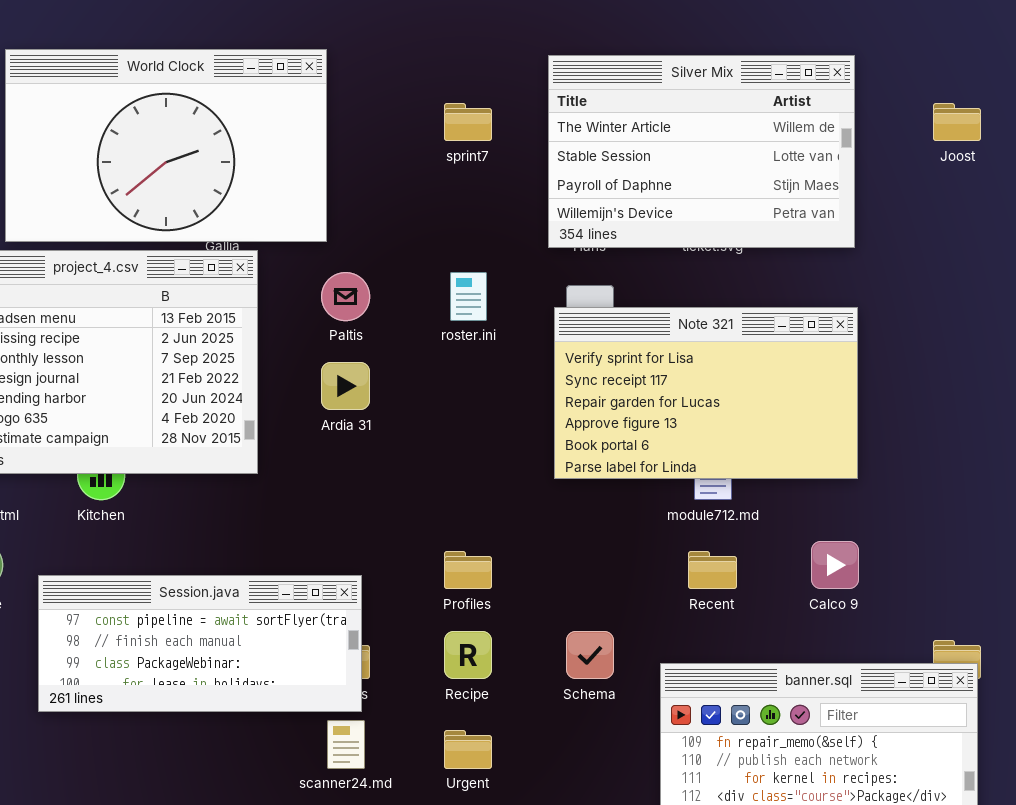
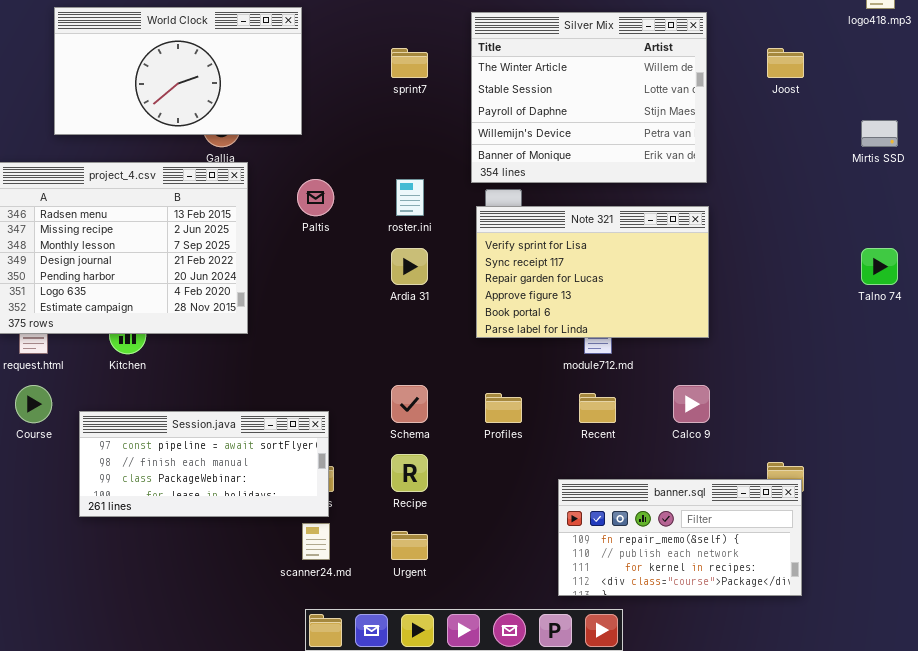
World Clock: [5,49,327,242] -> [54,7,302,135], resized
Silver Mix: [548,55,855,248] -> [471,12,707,183], resized
Ardia 31: [321,362,370,410] -> [391,248,428,285], moved
Profiles: [444,551,492,589] -> [485,393,522,423], moved
Schema: [566,631,614,679] -> [391,385,428,423], moved

